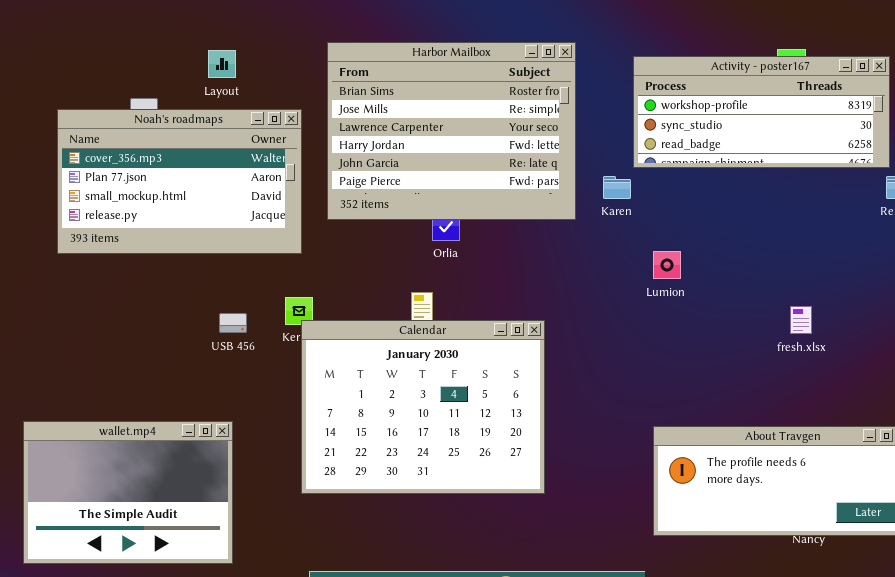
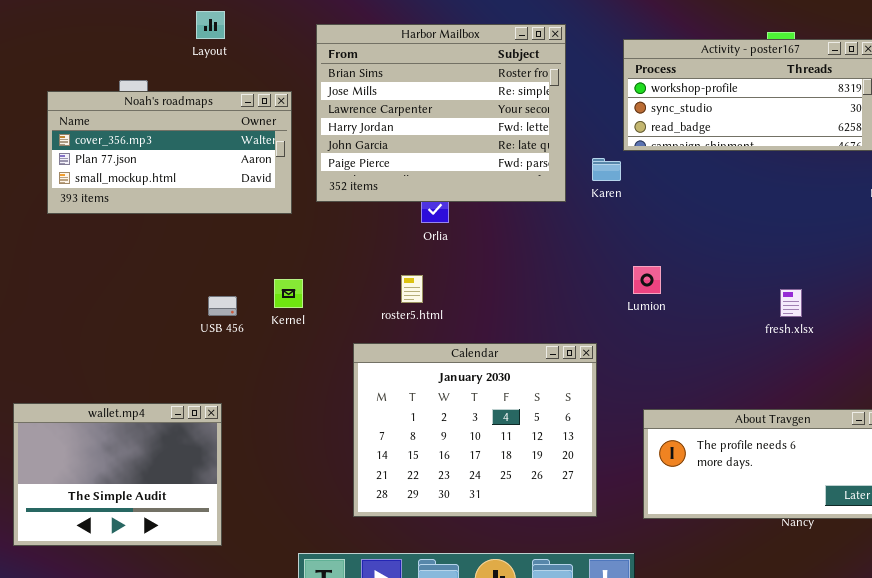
Layout: [208,50,236,78] -> [196,11,225,39], moved
Noah's roadmaps: [57,109,302,254] -> [47,91,292,214], resized
Lumion: [653,251,681,279] -> [633,266,661,294], moved
Calendar: [301,320,545,494] -> [353,343,597,517], moved

